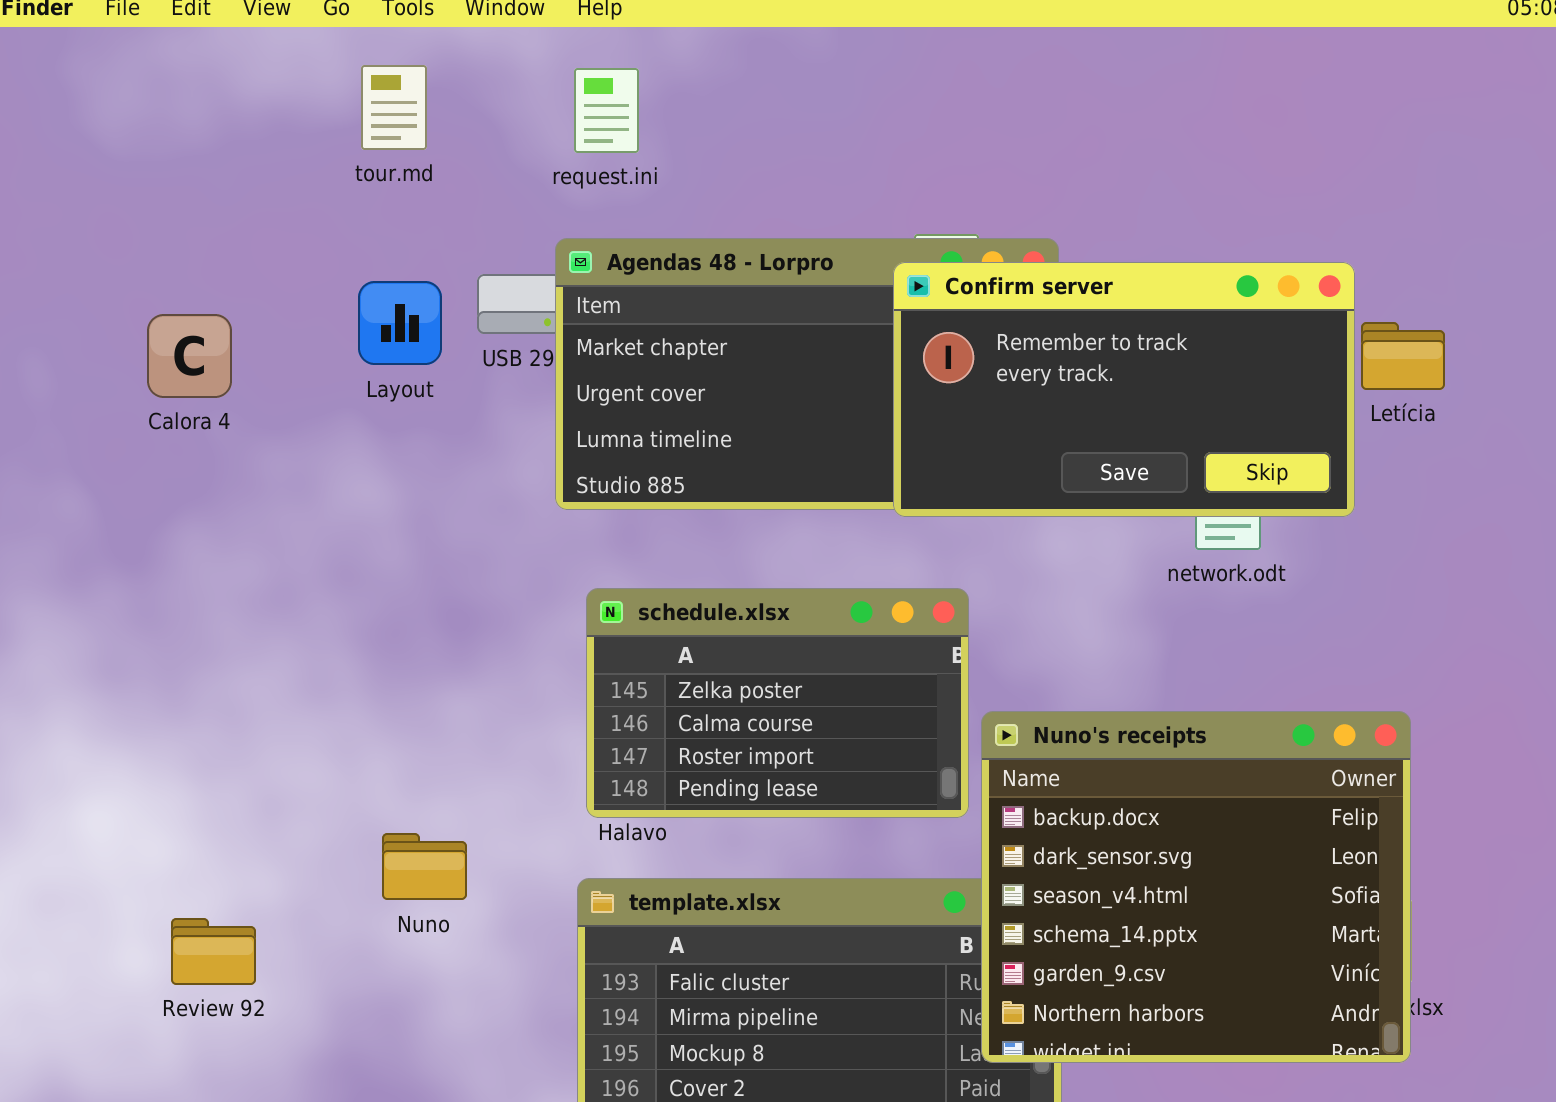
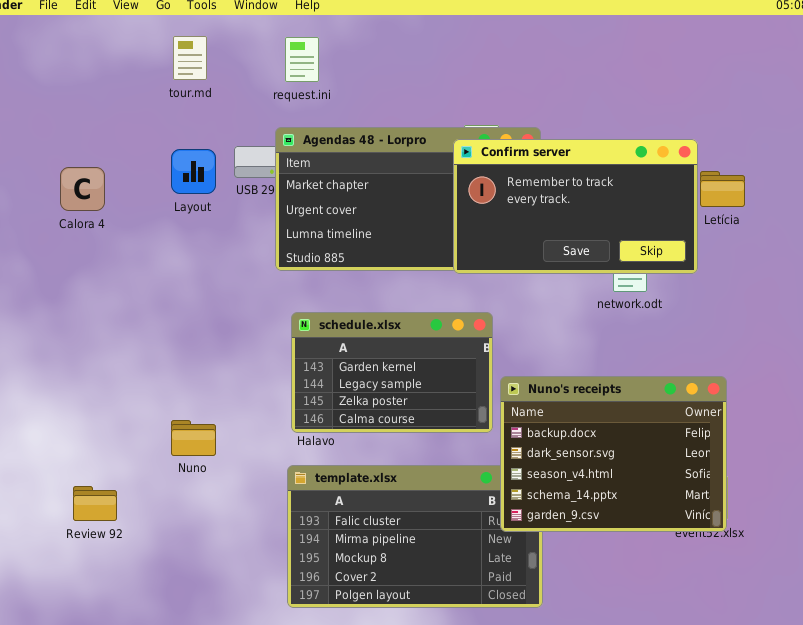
schedule.xlsx: [586,588,969,818] -> [291,312,493,433], scrolled up 2 rows
Nuno's receipts: [981,711,1411,1063] -> [500,376,727,532], resized
Nuno: [382,833,467,900] -> [171,420,216,456], moved

